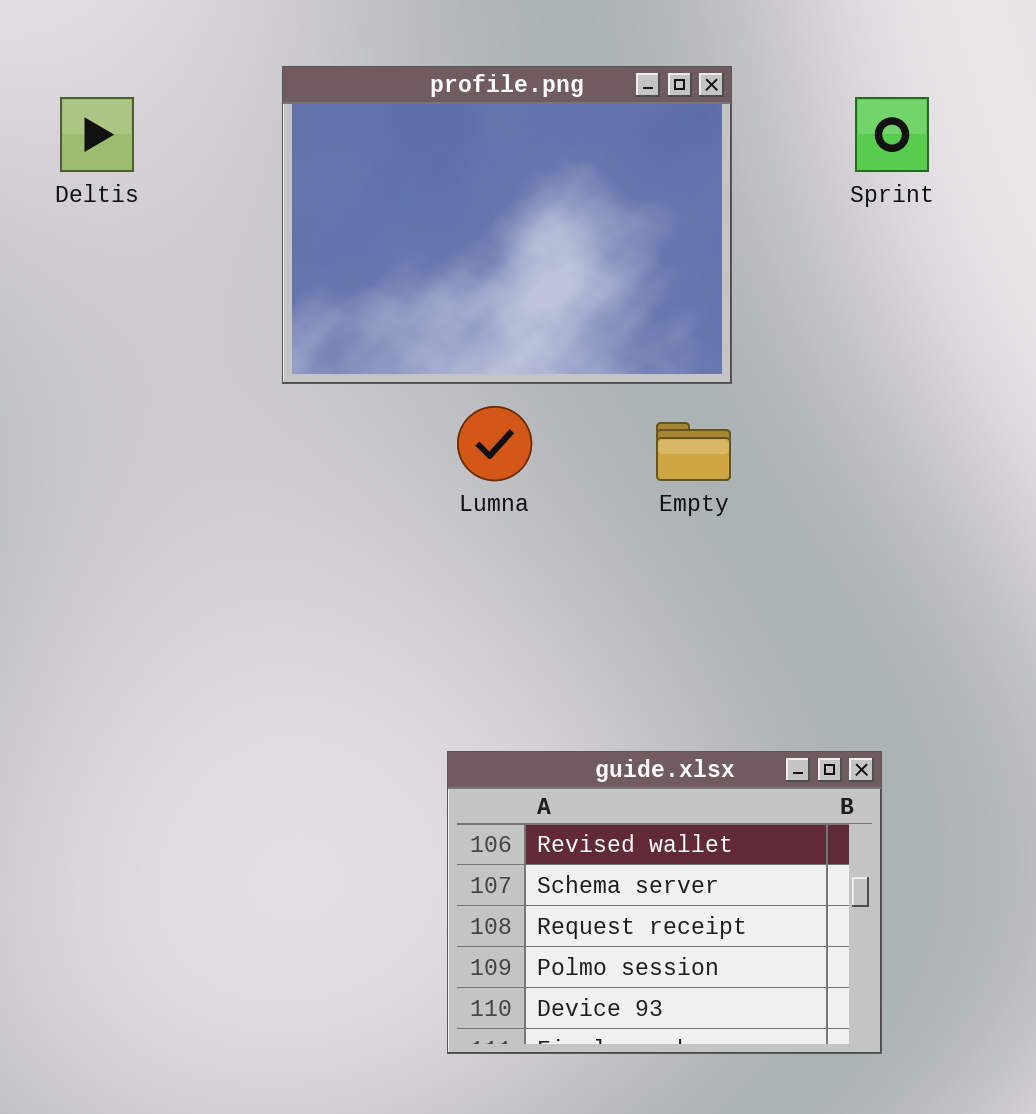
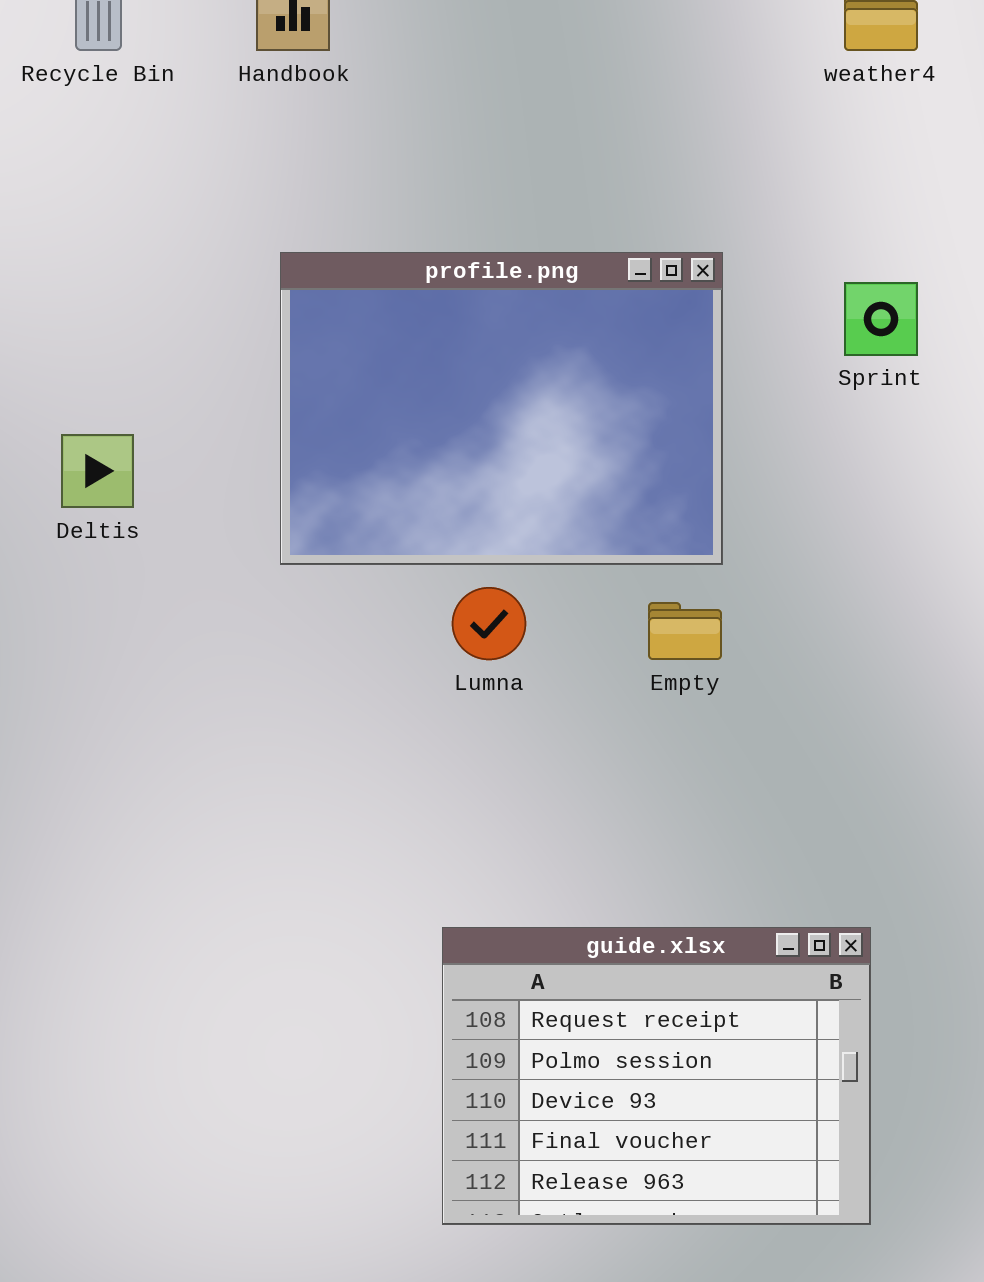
Deltis: [60,97,134,172] -> [61,434,134,508], moved
guide.xlsx: [447,751,882,1054] -> [442,927,871,1225], scrolled down 2 rows

